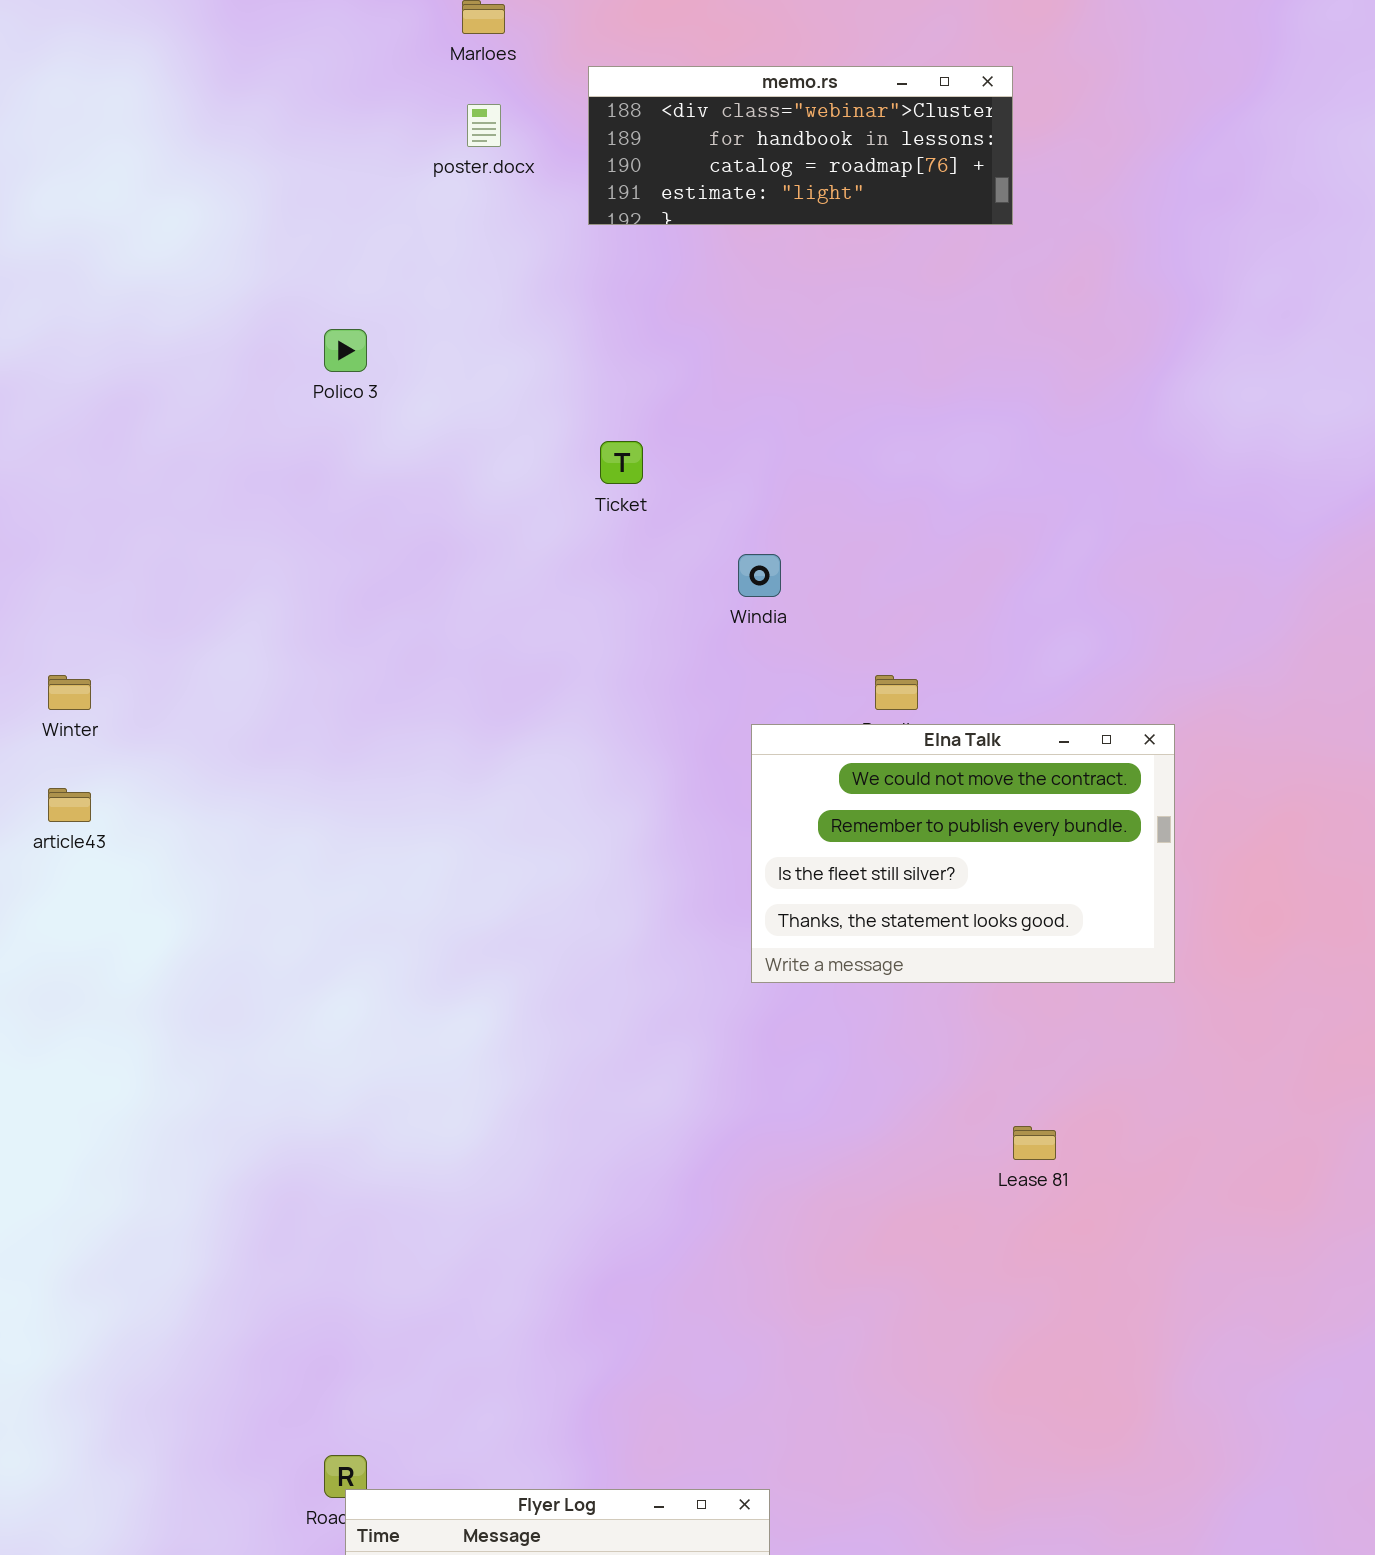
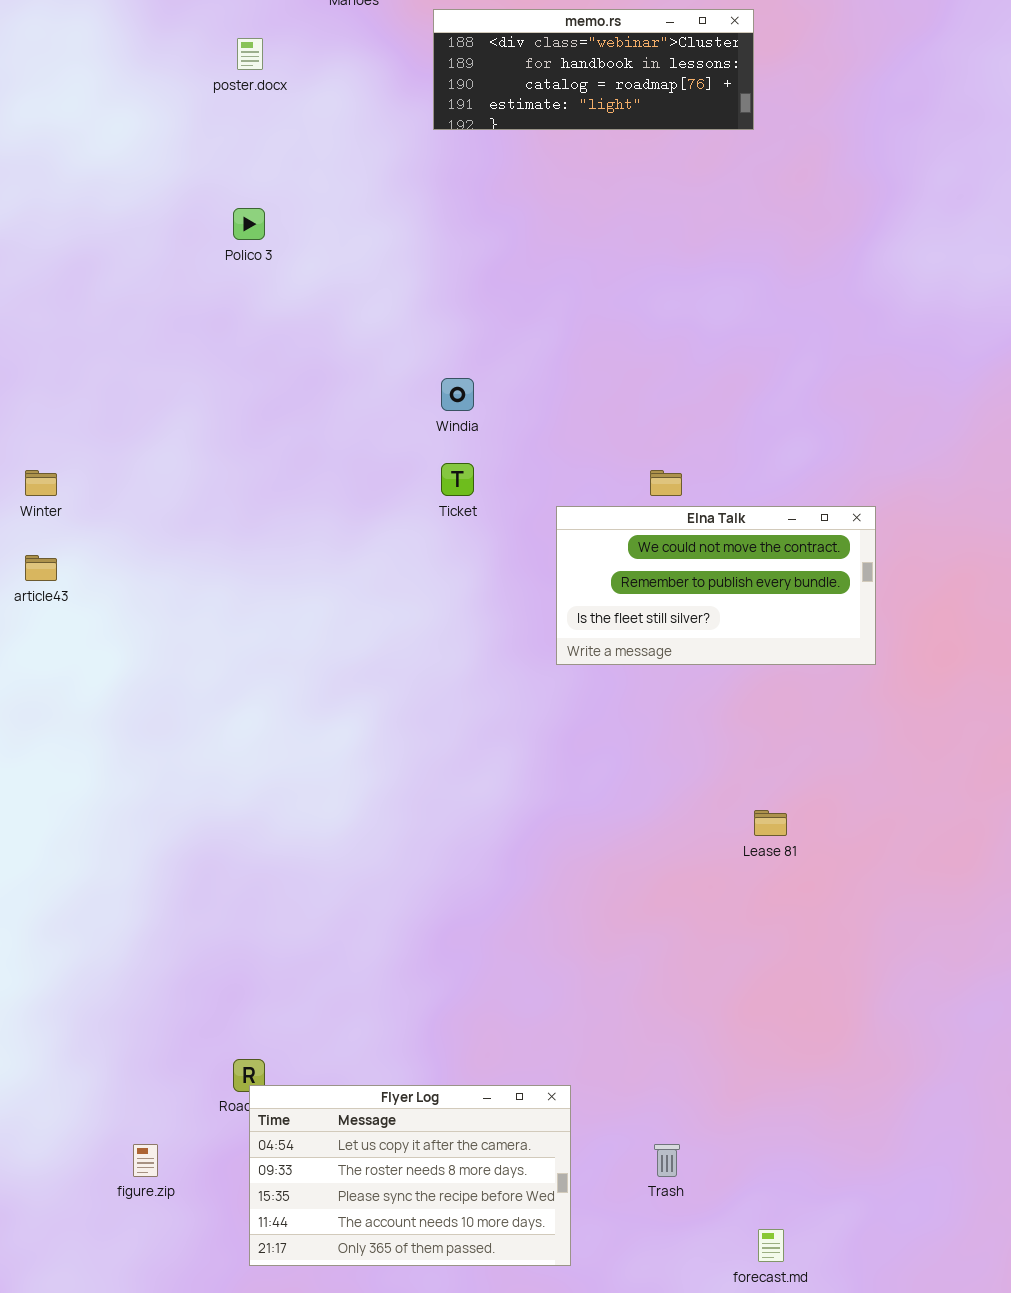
poster.docx: [467,104,501,147] -> [237,38,263,70], moved
Ticket: [600,441,643,484] -> [441,463,474,496], moved
Windia: [738,554,781,597] -> [441,378,474,411], moved
Elna Talk: [751,724,1175,983] -> [556,506,876,665], resized

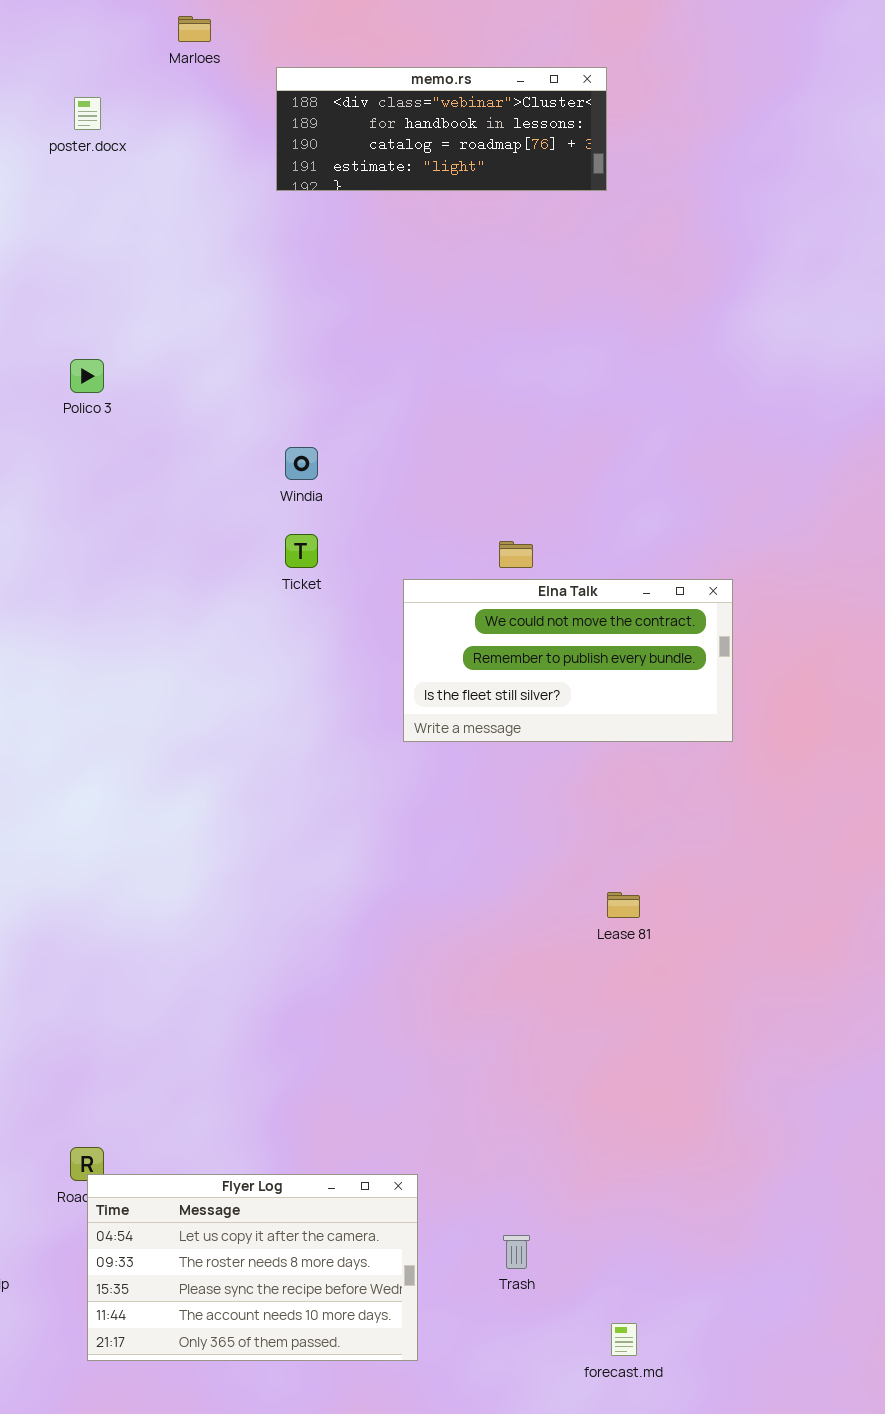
Polico 3: [233,208,265,240] -> [70,359,104,393], moved

